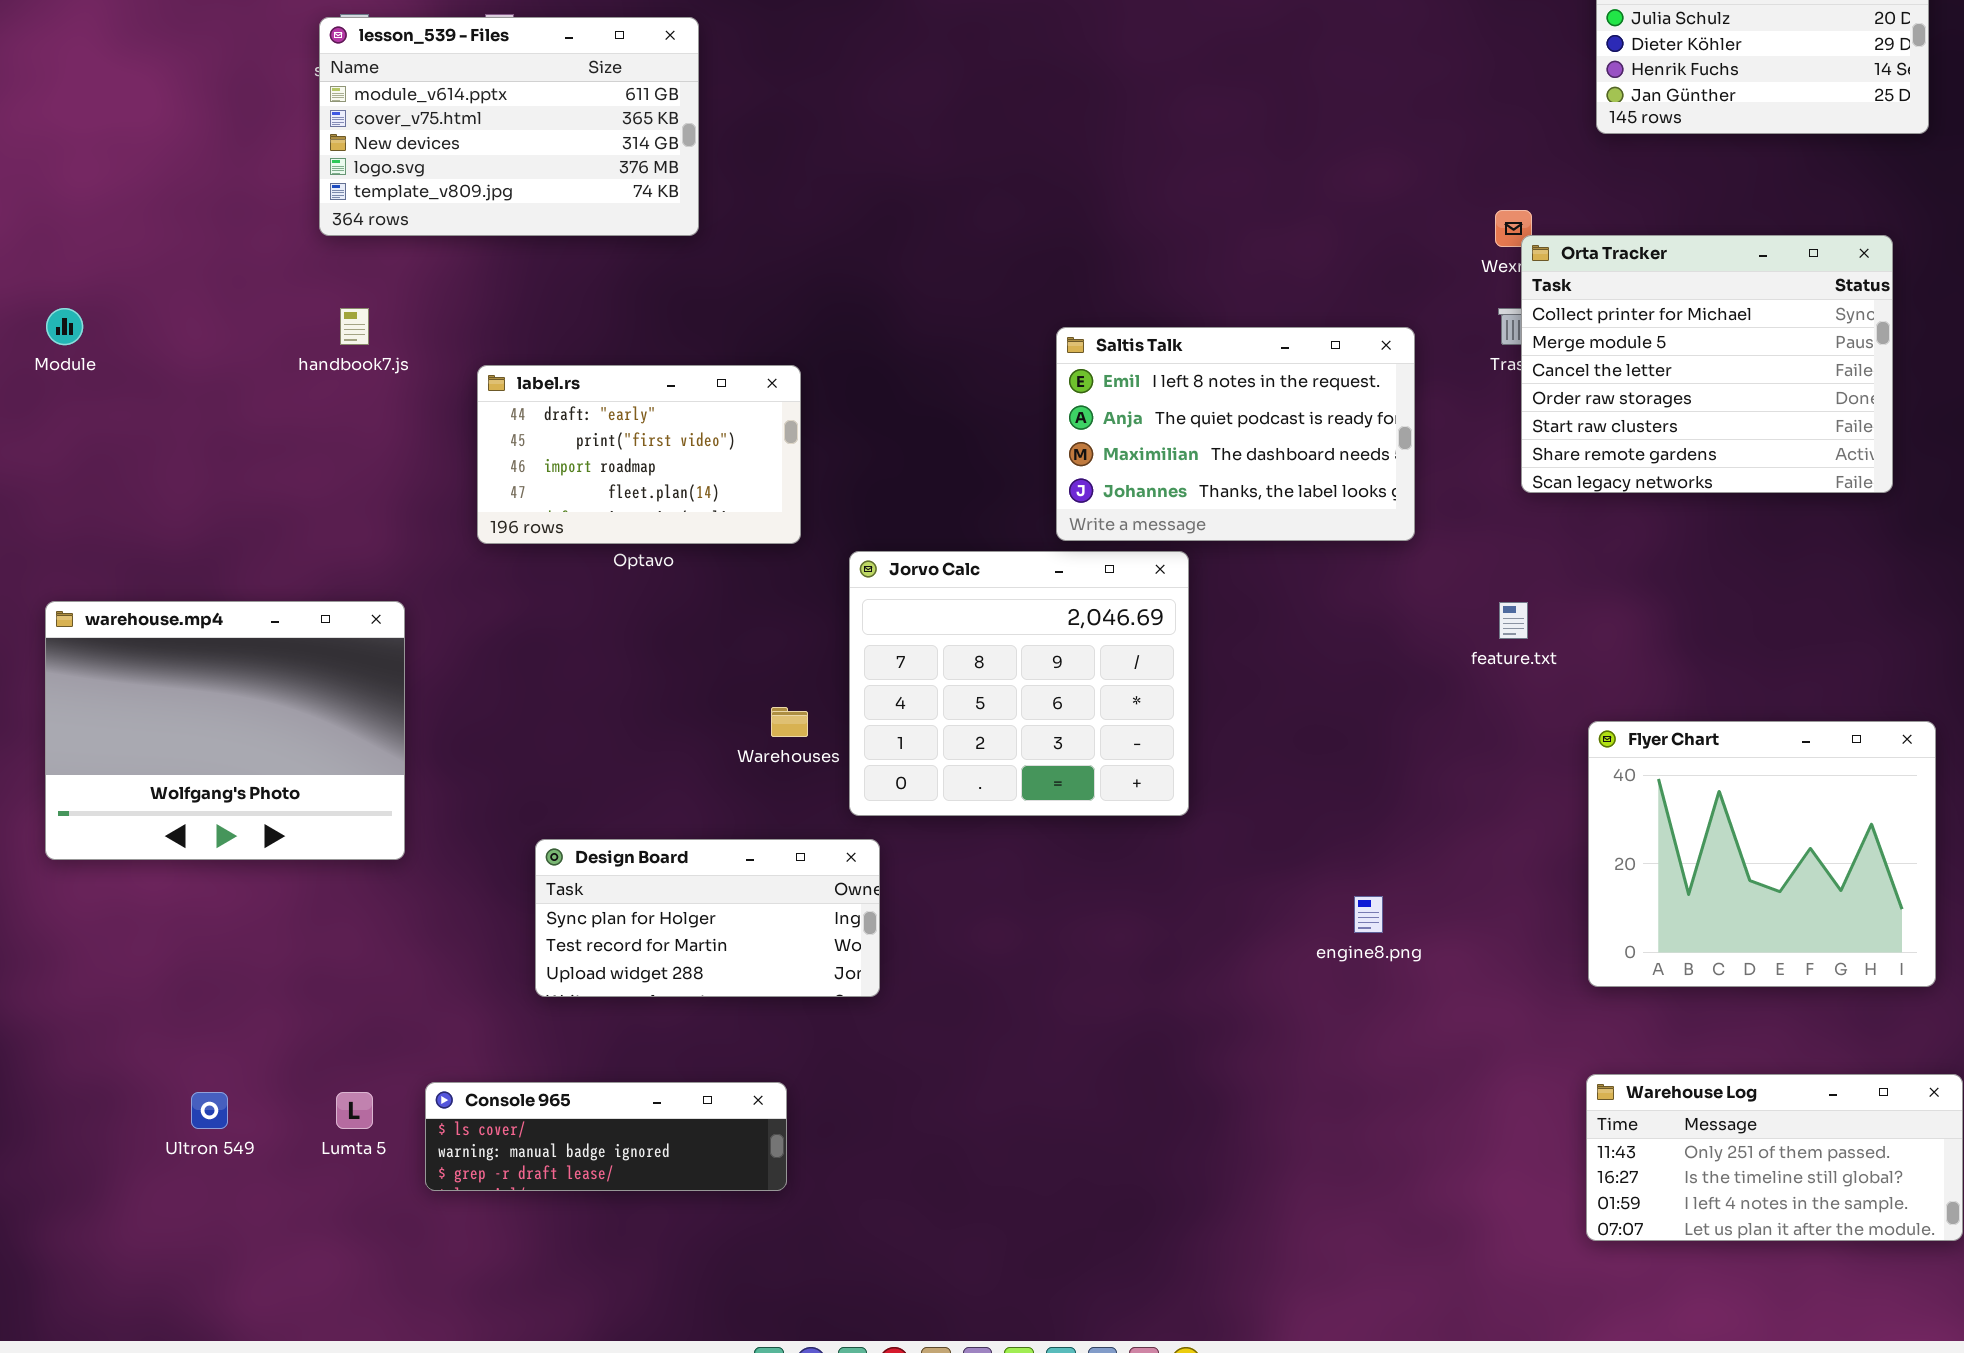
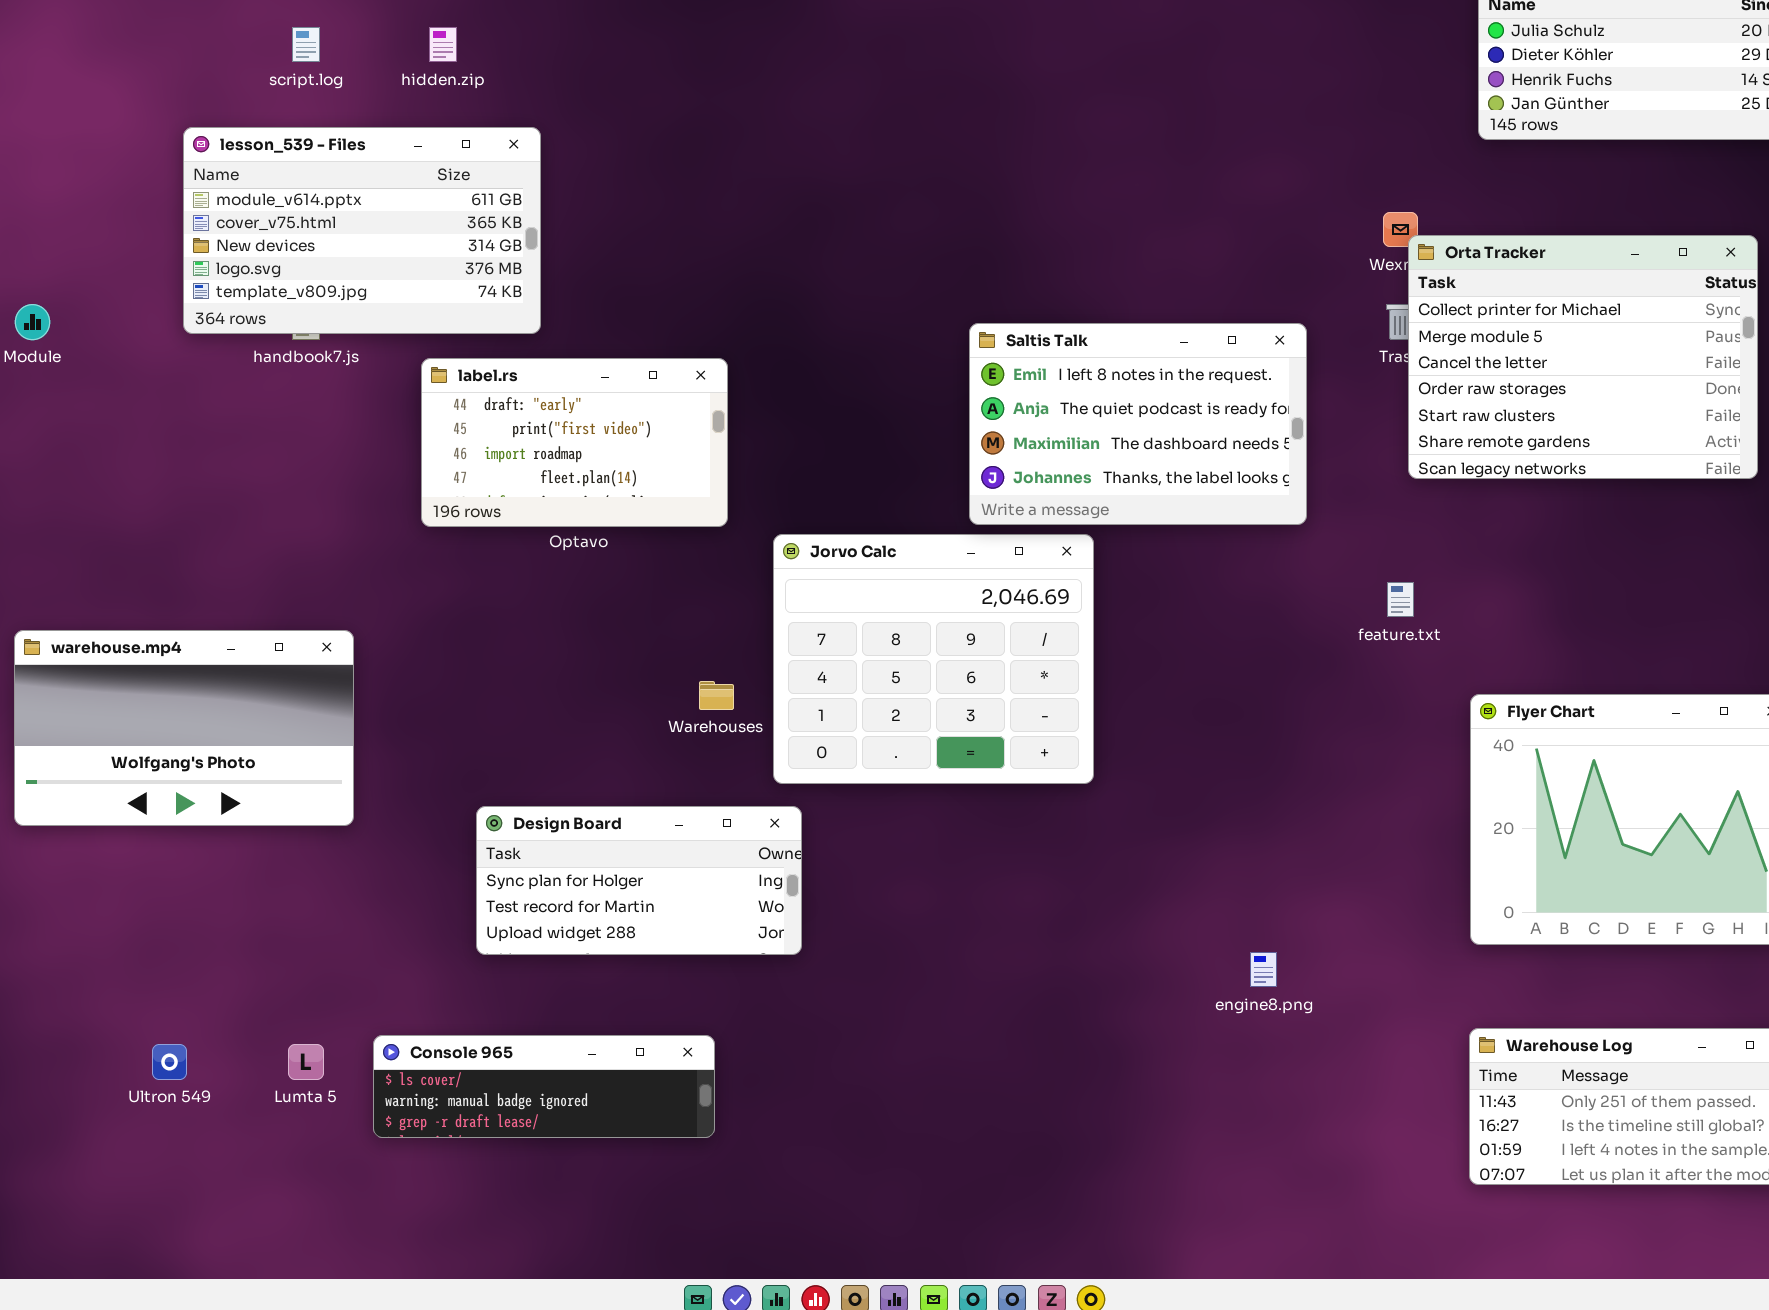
lesson_539 - Files: [319,17,699,236] -> [183,127,541,334], moved
warehouse.mp4: [45,601,405,860] -> [14,630,354,826], resized
engine8.png: [1354,896,1383,933] -> [1250,952,1277,987], moved

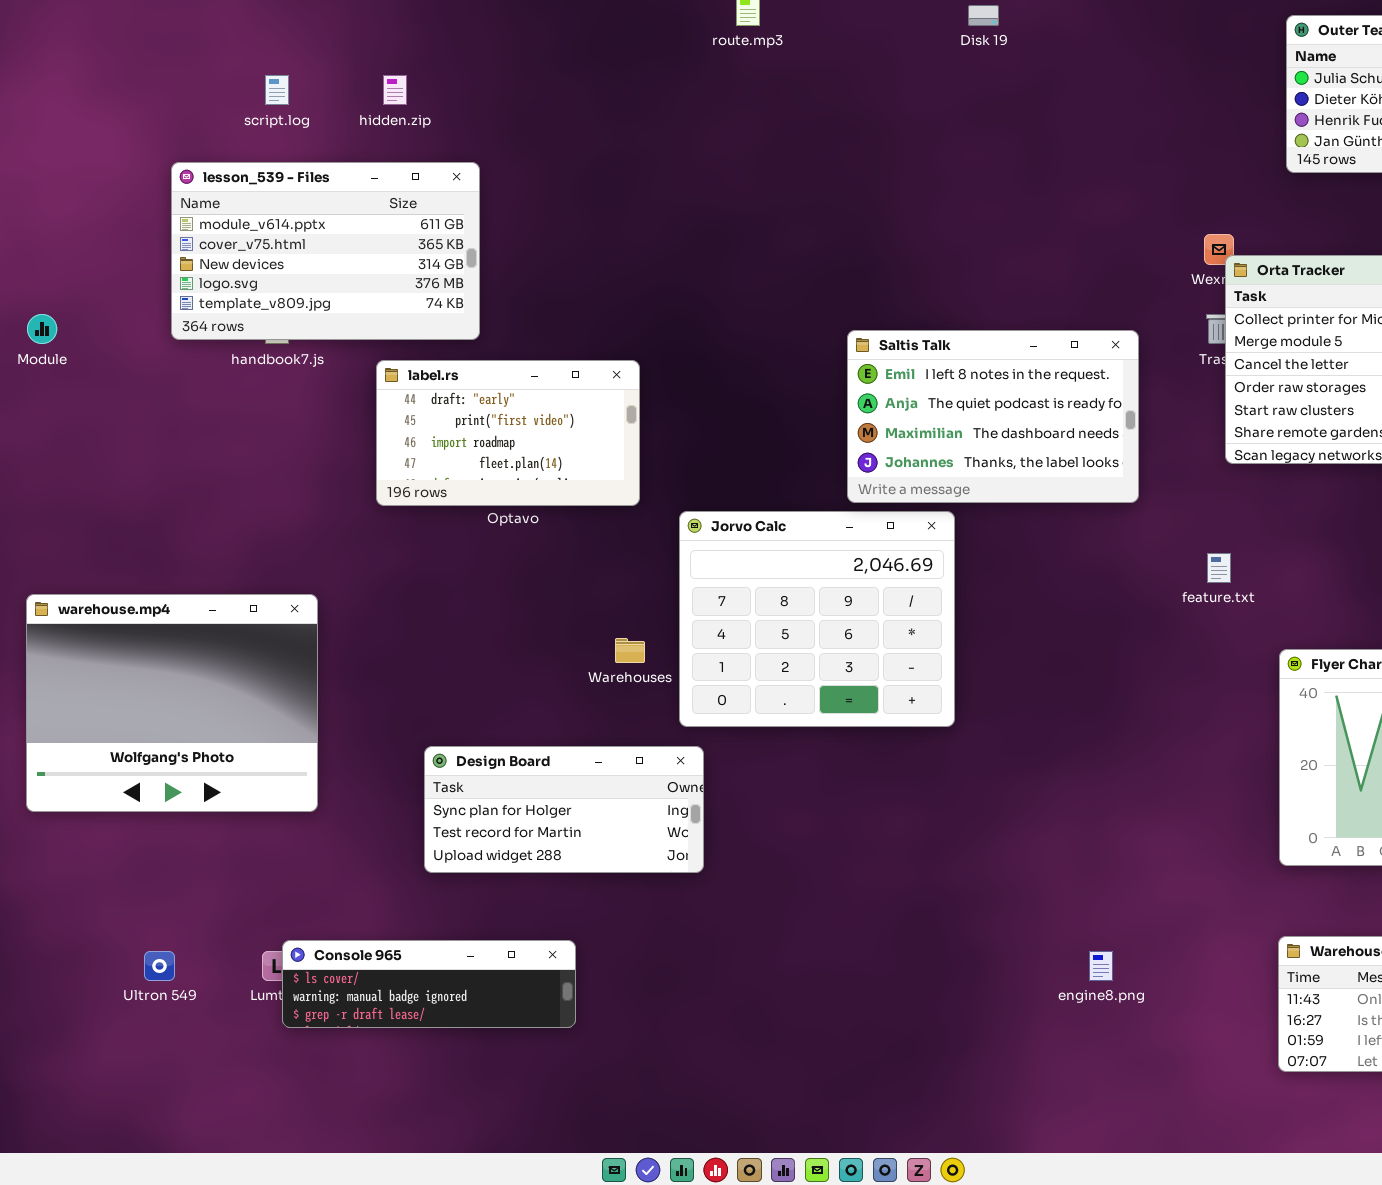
warehouse.mp4: [14,630,354,826] -> [26,594,318,812], resized
engine8.png: [1250,952,1277,987] -> [1089,951,1113,981], moved
Console 965: [373,1035,715,1138] -> [282,940,576,1028], moved

